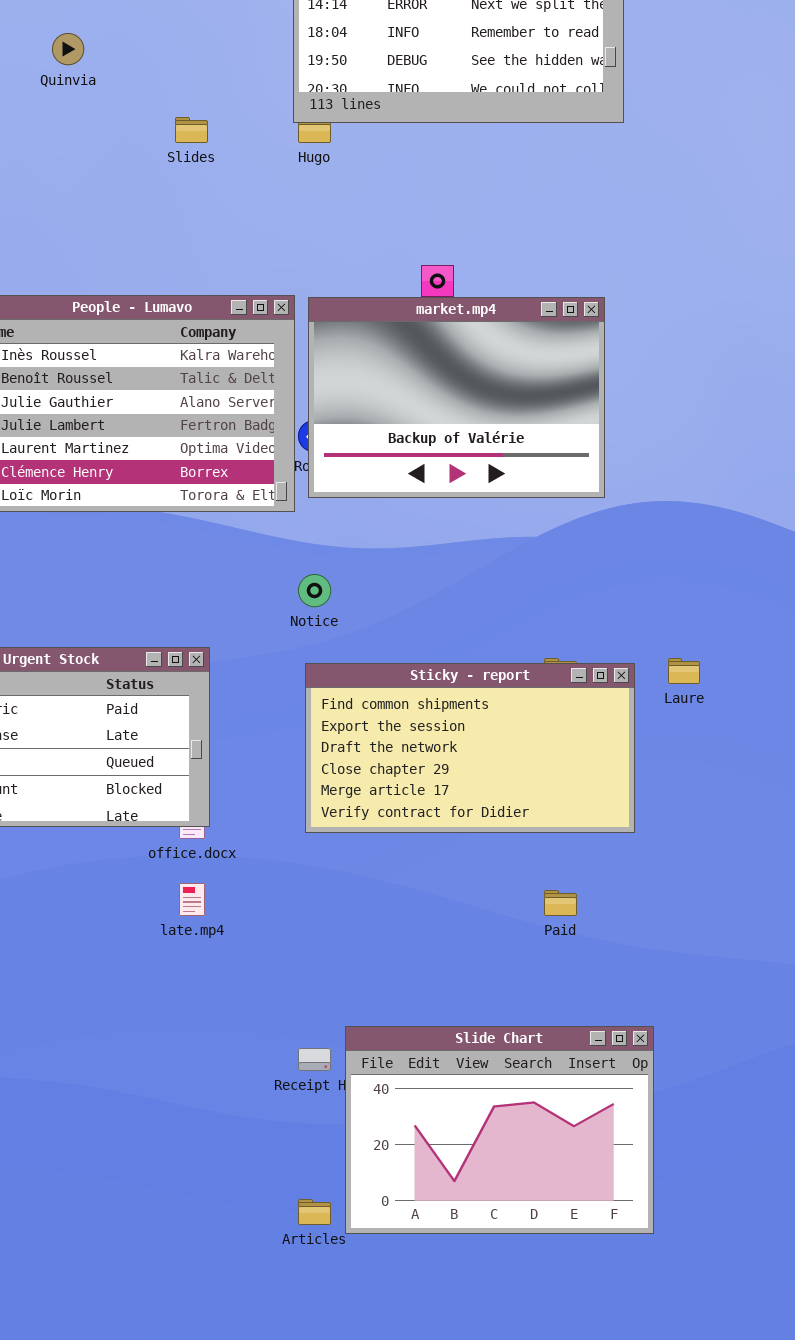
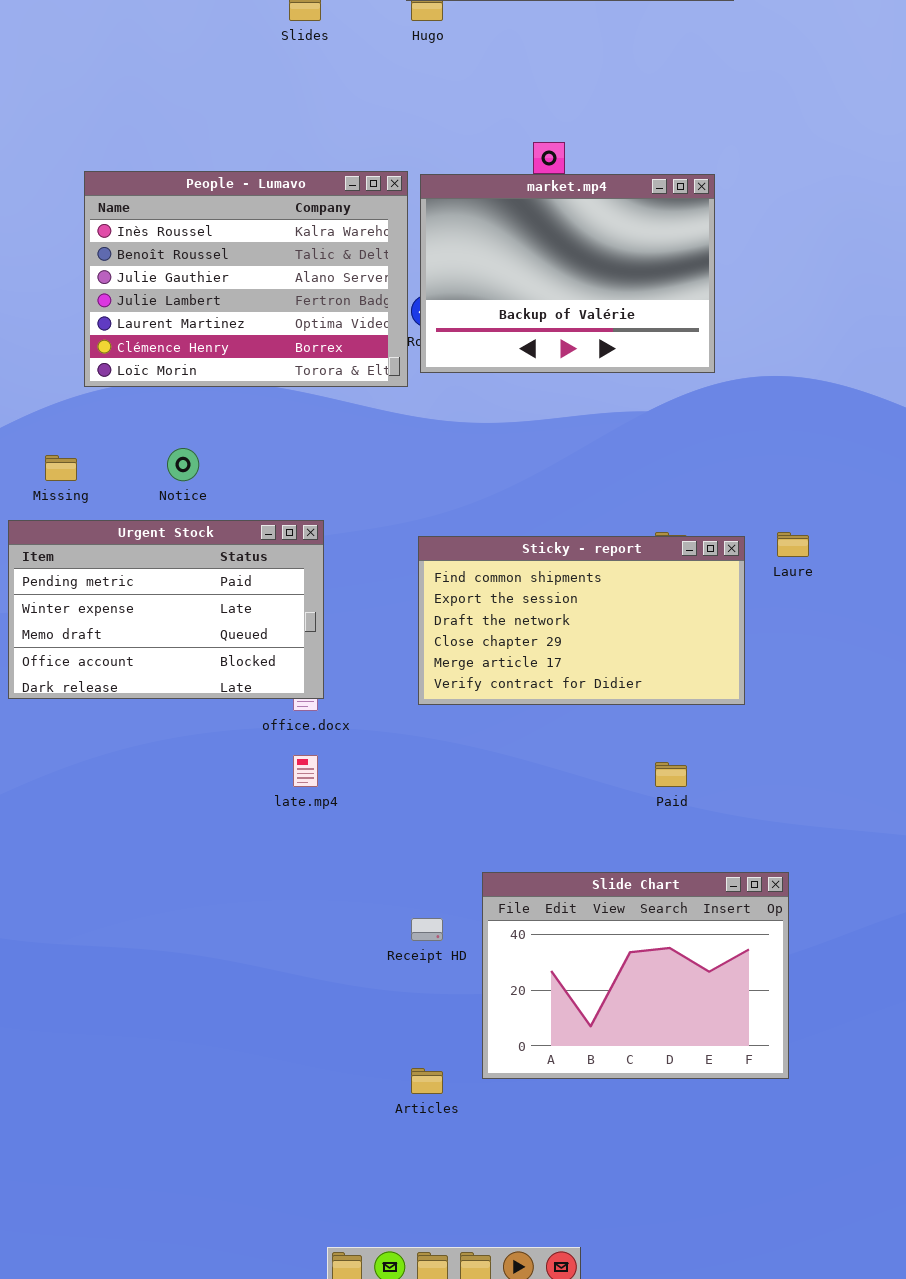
Notice: [298,574,331,607] -> [167,448,199,481], moved
Slide Chart: [345,1026,654,1234] -> [482,872,789,1079], moved

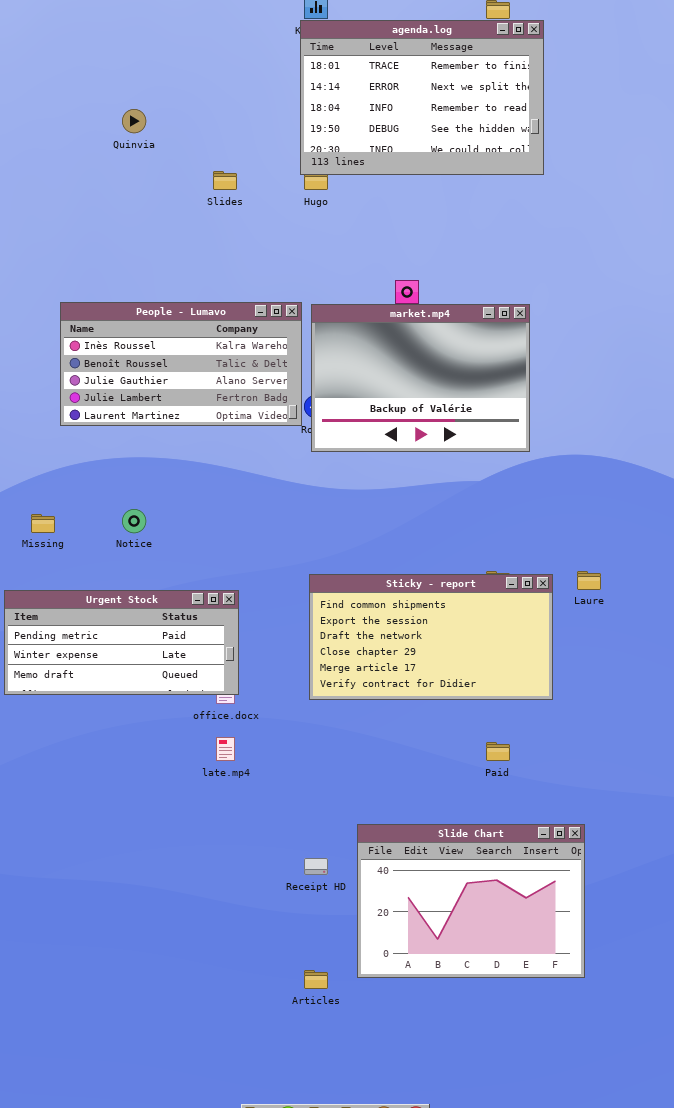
People - Lumavo: [84,171,408,387] -> [60,302,302,426], resized
Urgent Stock: [8,520,324,699] -> [4,590,239,695], resized

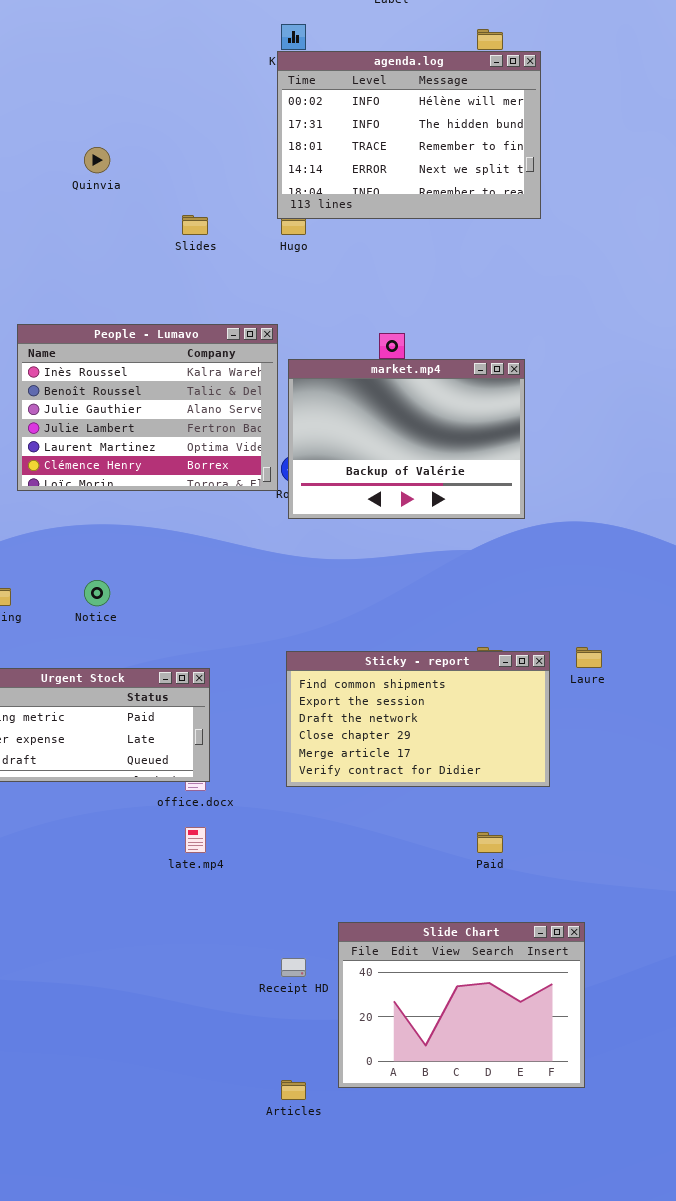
agenda.log: [300,20,544,175] -> [277,51,541,219], scrolled up 2 rows
People - Lumavo: [60,302,302,426] -> [17,324,278,491], resized

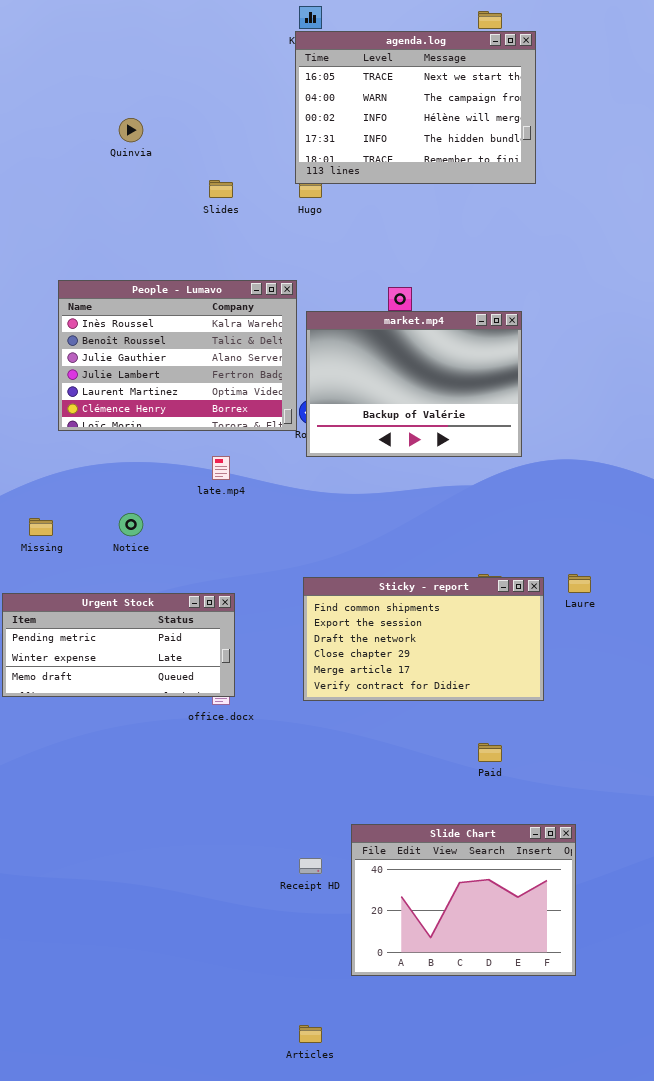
agenda.log: [277,51,541,219] -> [295,31,536,184], scrolled up 2 rows
late.mp4: [185,827,206,853] -> [212,456,230,480], moved
Articles: [281,1080,306,1100] -> [299,1025,322,1043], moved

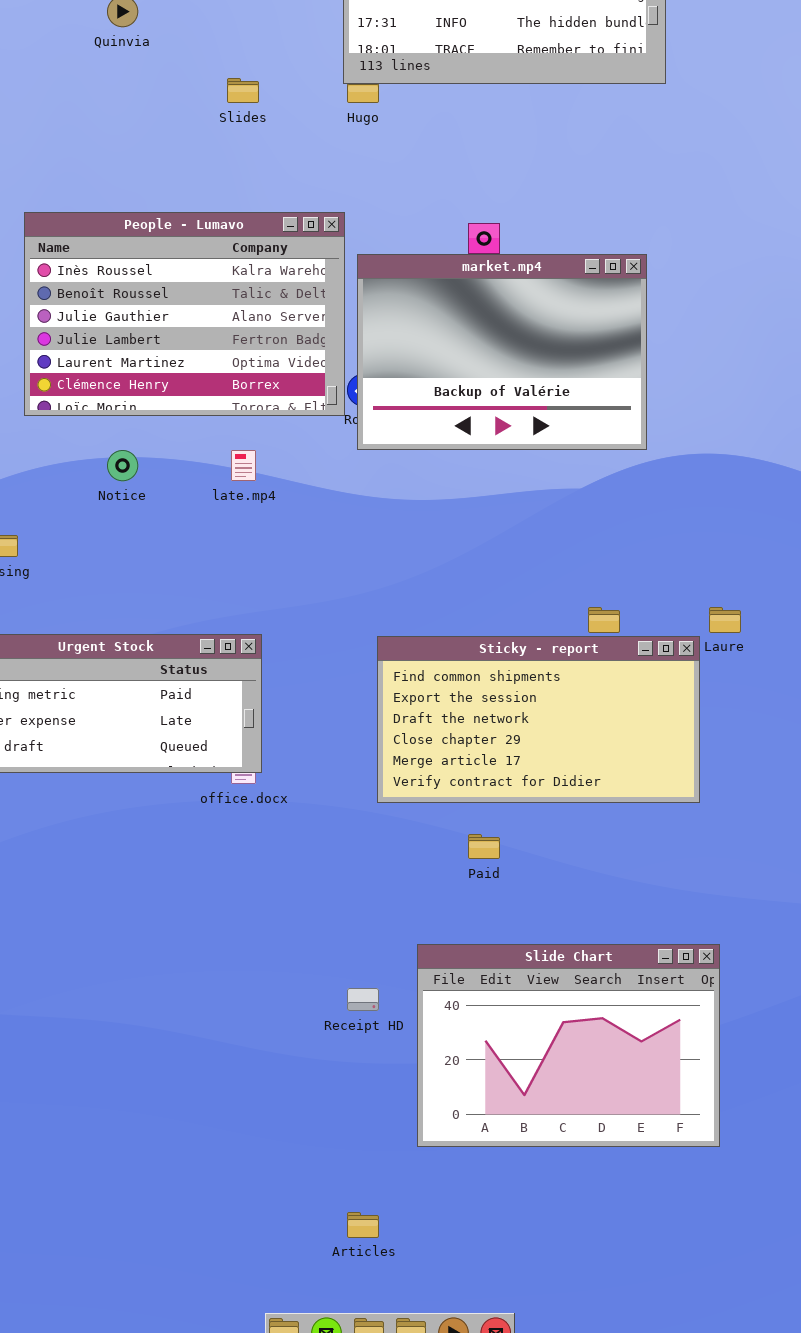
Notice: [119,513,143,536] -> [107,450,138,481], moved
Sticky - report: [303,577,544,701] -> [377,636,700,803], moved
Paid: [478,743,502,762] -> [468,834,500,859], moved

